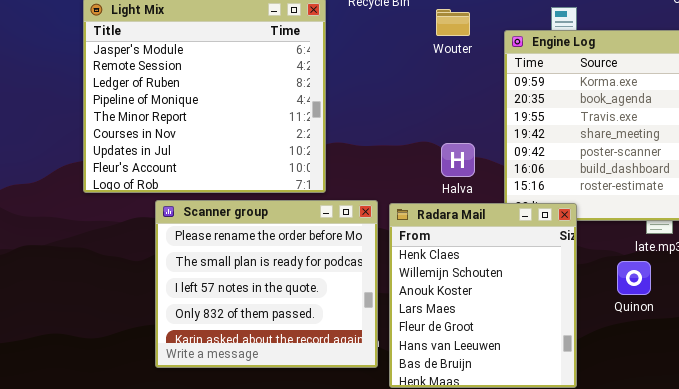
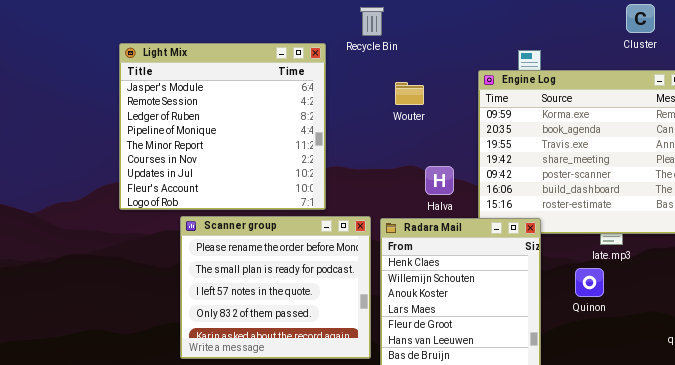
Wouter: [436,9,470,36] -> [395,82,424,105], moved

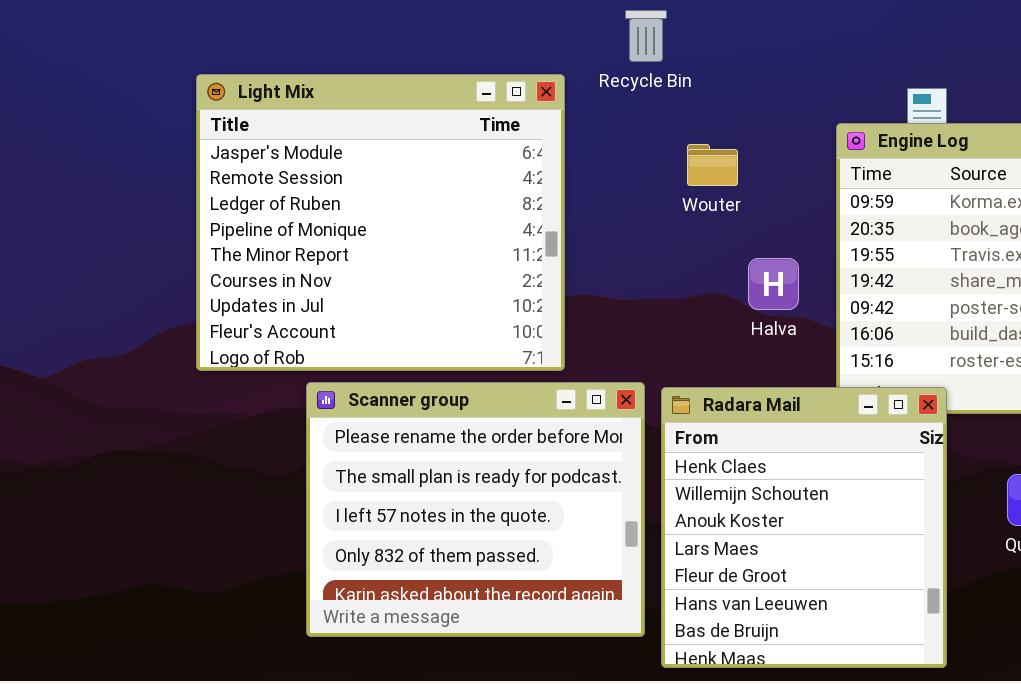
Halva: [425,166,454,195] -> [748,258,799,310], moved

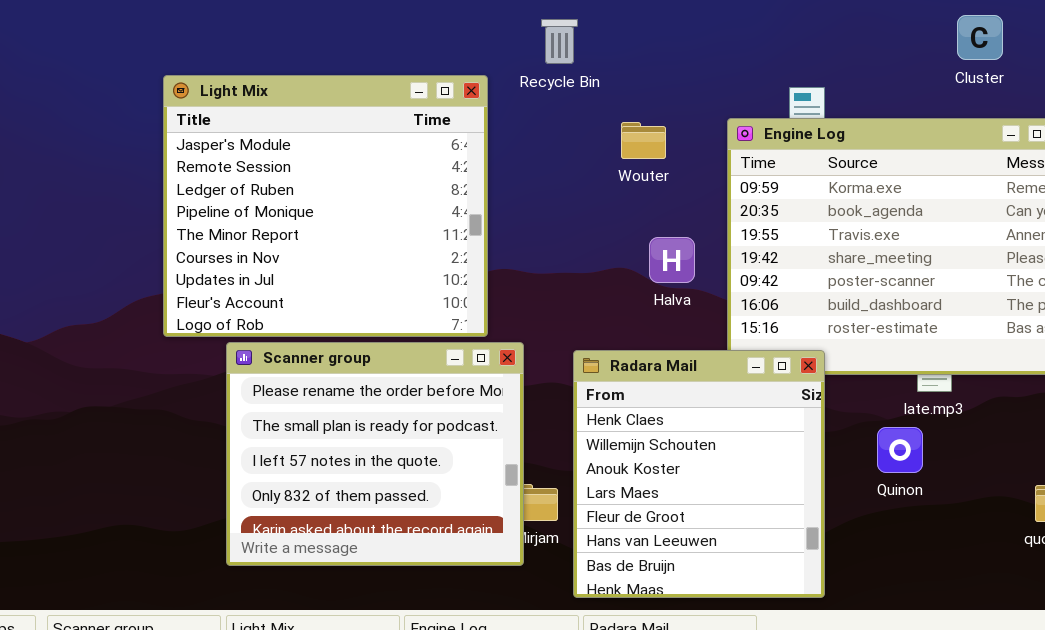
Wouter: [687,144,738,186] -> [621,122,666,159], moved
Scanner group: [306,382,645,637] -> [226,342,524,566], moved

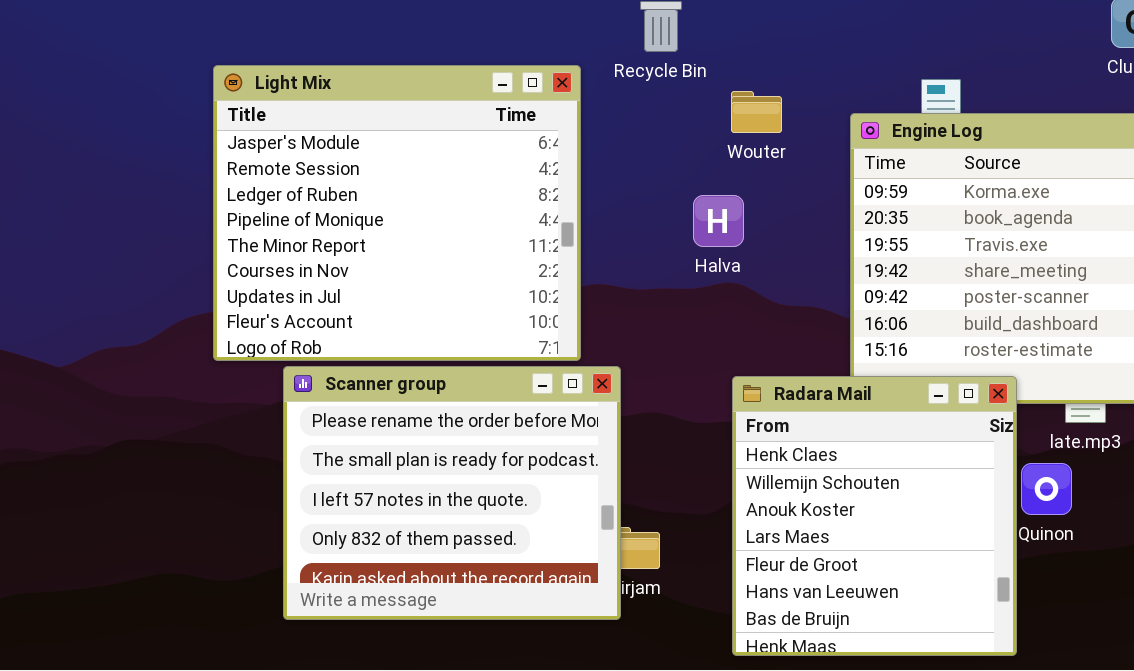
Wouter: [621,122,666,159] -> [731,91,782,133], moved
Halva: [649,237,695,283] -> [693,195,744,247], moved
Radara Mail: [573,350,825,598] -> [732,376,1017,656], moved

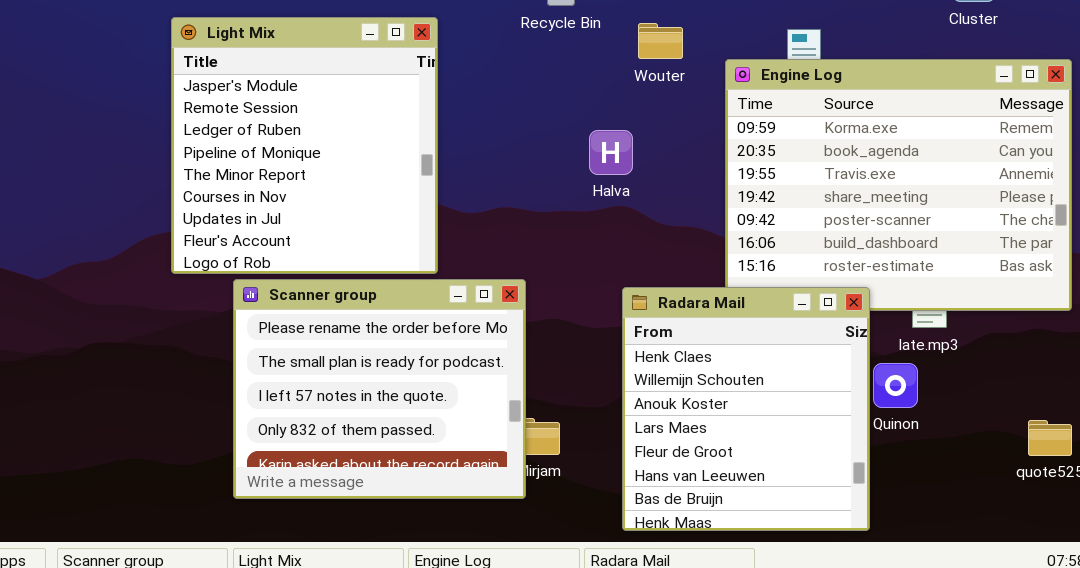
Light Mix: [213,65,581,361] -> [171,17,438,274], resized
Wouter: [731,91,782,133] -> [638,23,683,59], moved

